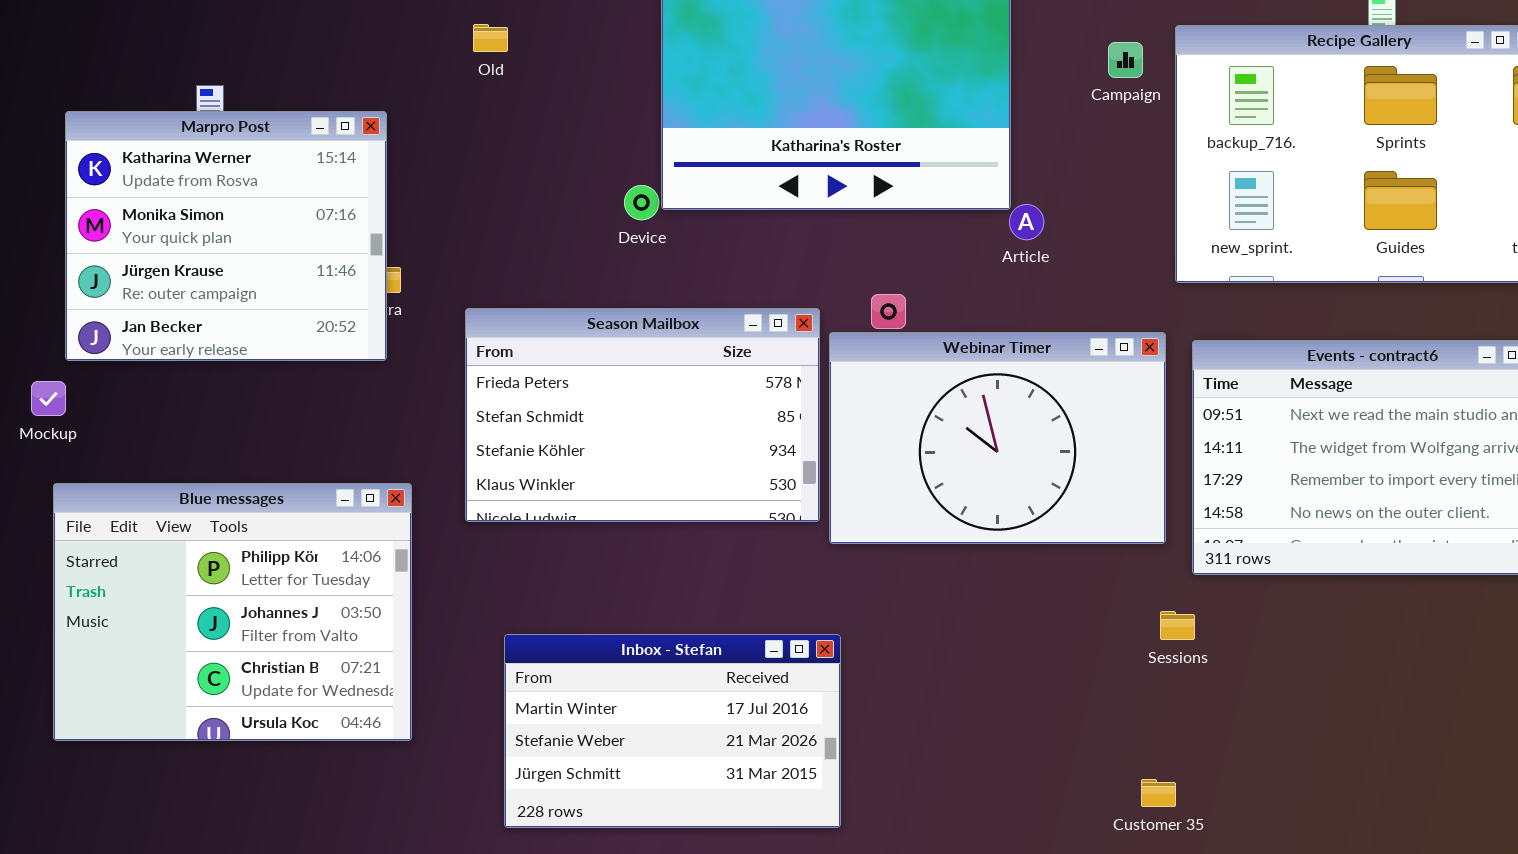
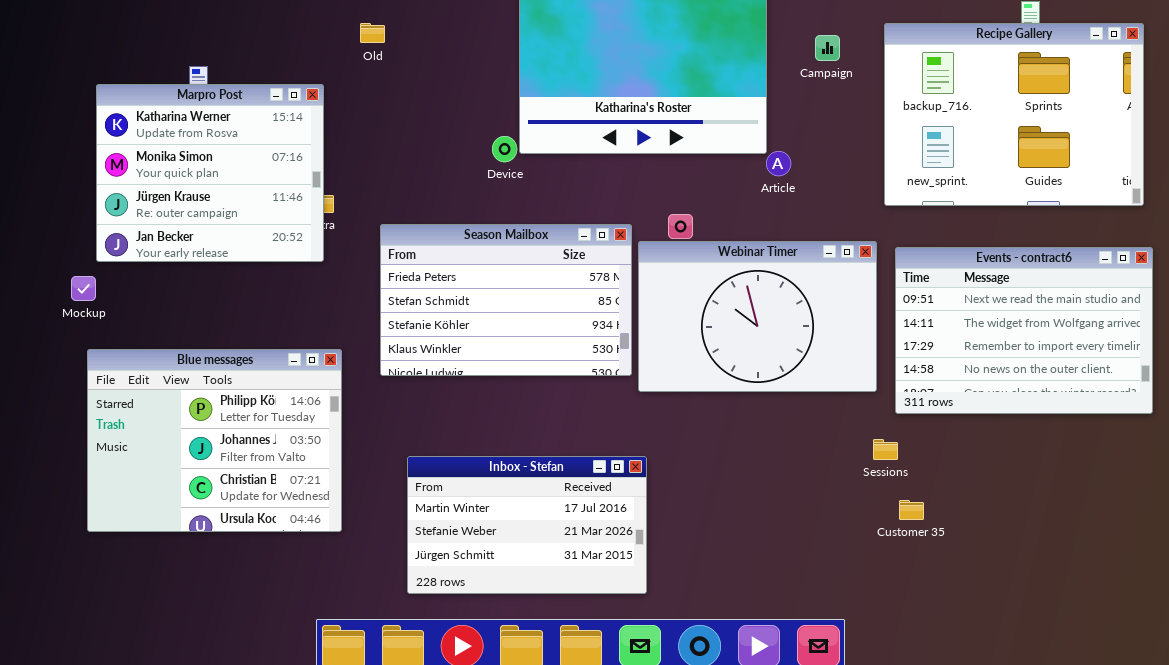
Old: [473,24,508,52] -> [360,23,385,43], moved
Campaign: [1108,42,1143,78] -> [815,35,840,61], moved
Customer 35: [1141,779,1176,807] -> [899,500,924,520], moved

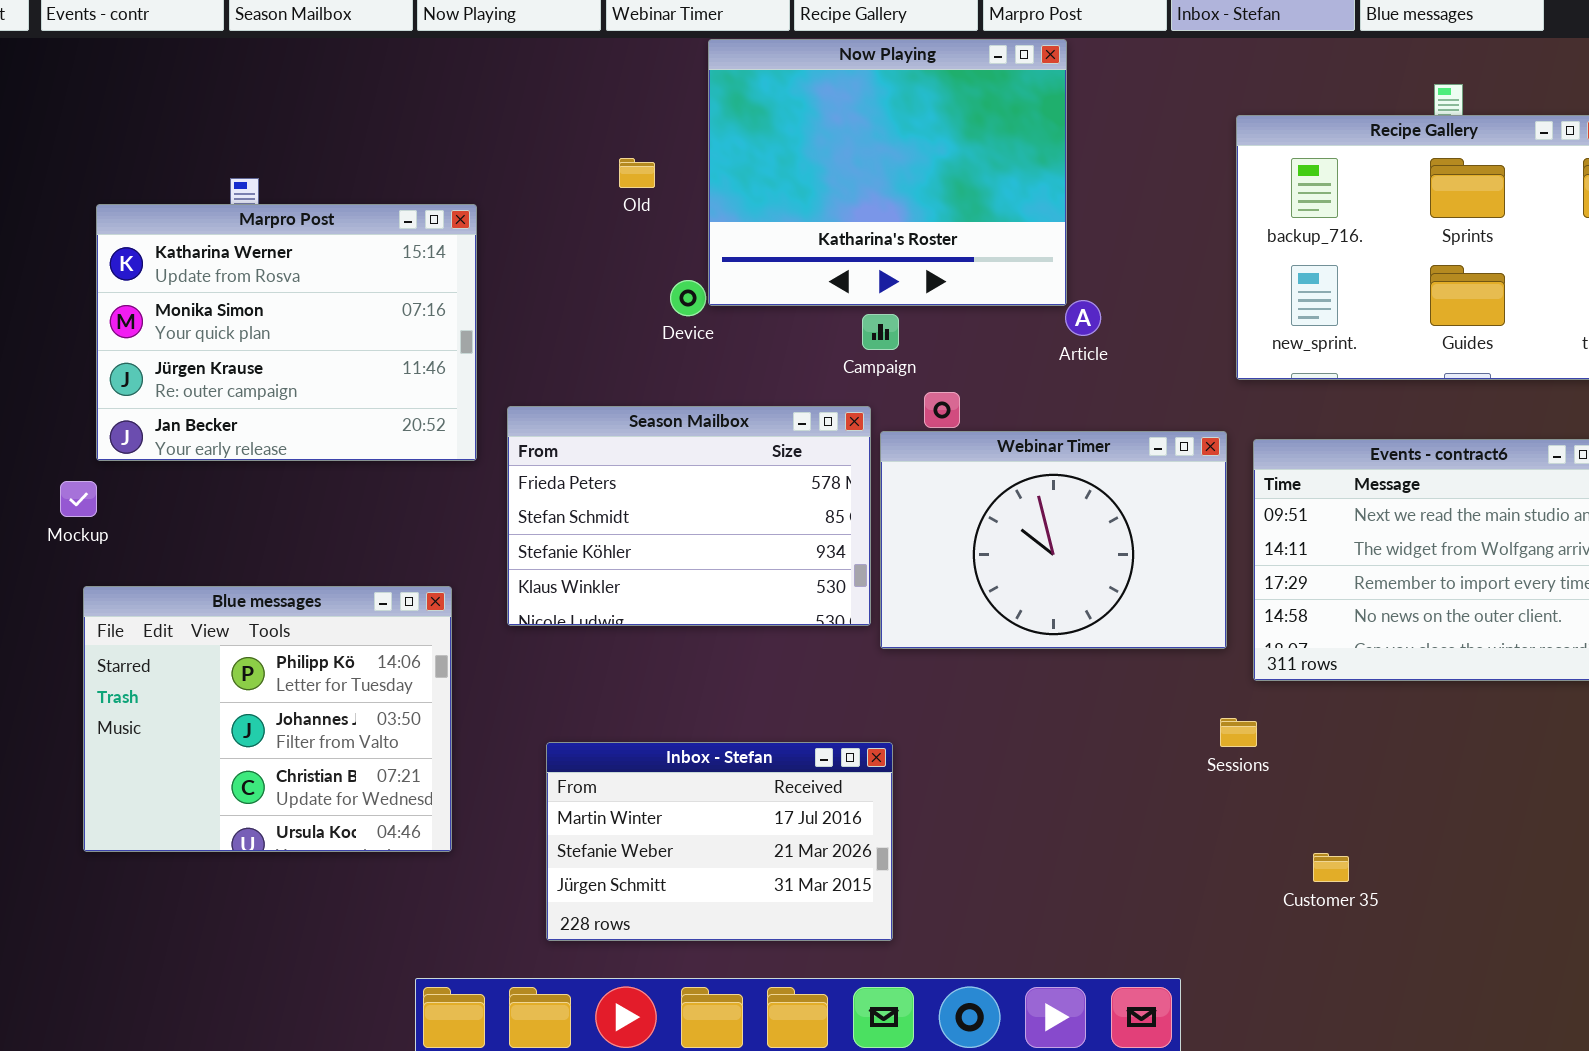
Old: [360,23,385,43] -> [619,158,655,188], moved
Campaign: [815,35,840,61] -> [862,314,899,350], moved
Marpro Post: [96,84,324,262] -> [96,204,477,461], resized
Customer 35: [899,500,924,520] -> [1313,853,1349,882], moved

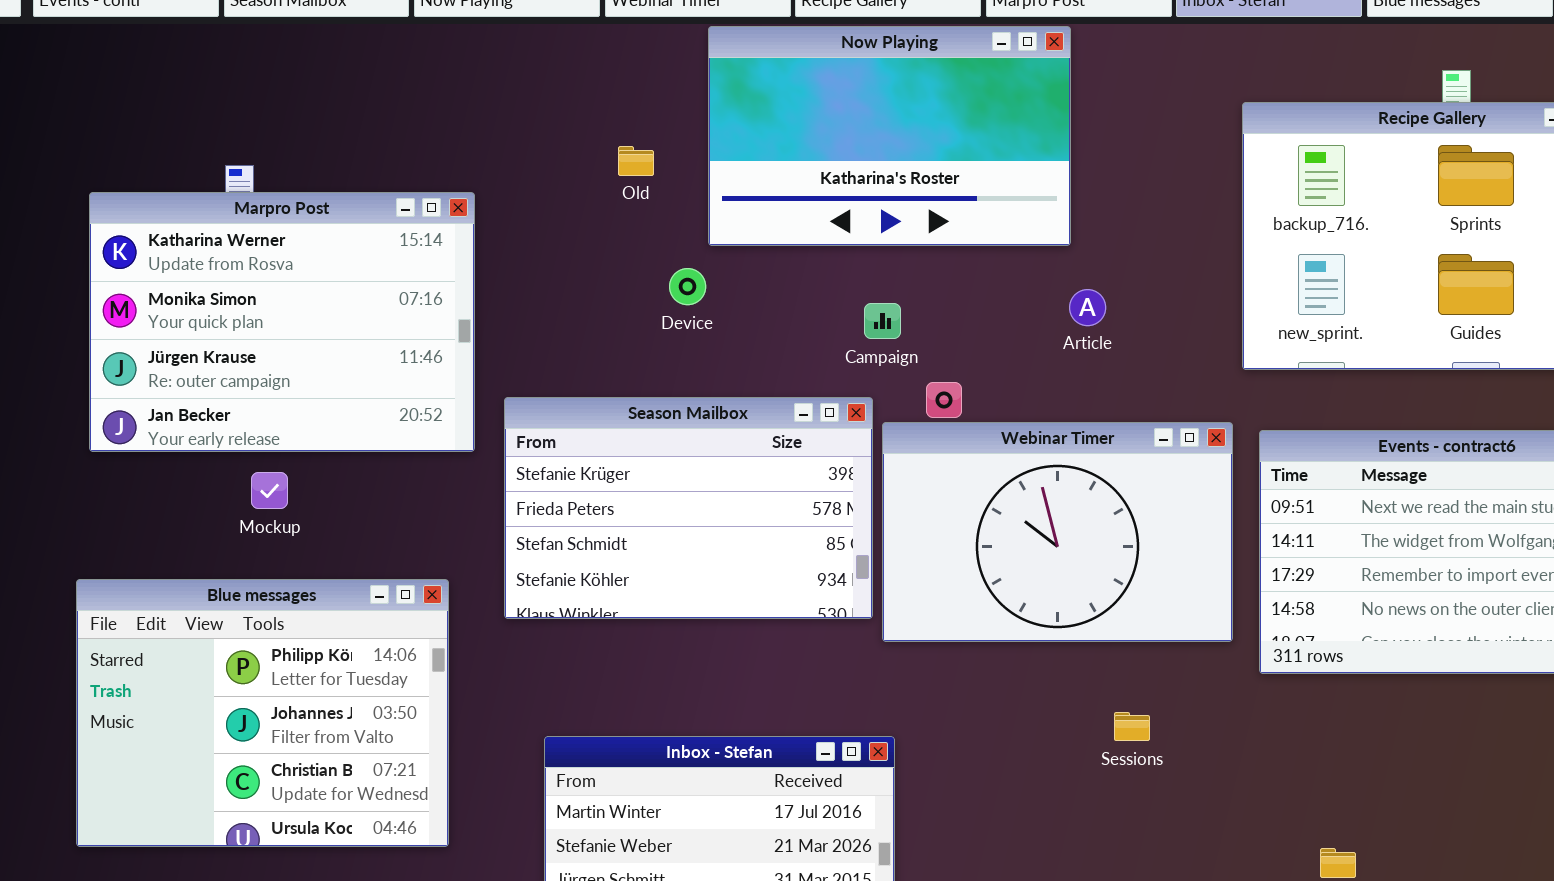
Now Playing: [708,39,1067,306] -> [708,26,1071,246], resized
Season Mailbox: [507,406,871,626] -> [504,397,873,619], scrolled up 1 row
Mockup: [60,481,97,517] -> [251,472,288,509], moved
Sessions: [1220,718,1257,747] -> [1114,712,1150,741], moved

